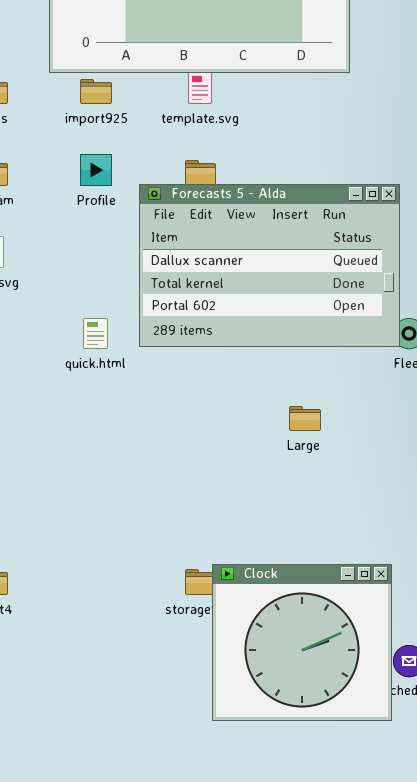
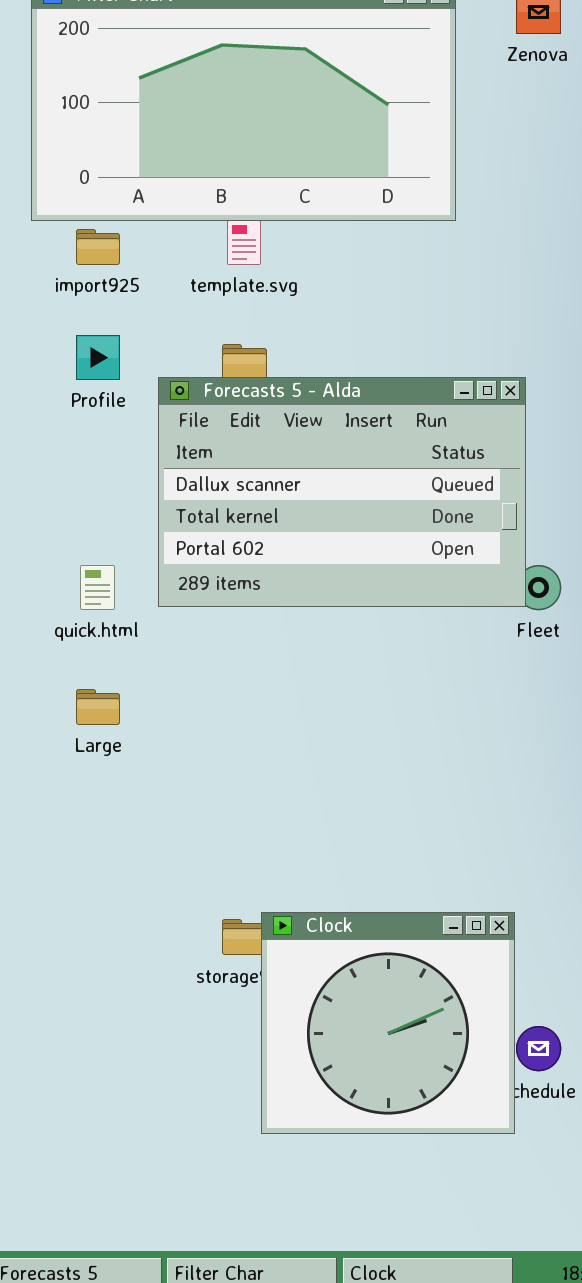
Large: [289,406,321,431] -> [76,689,120,725], moved

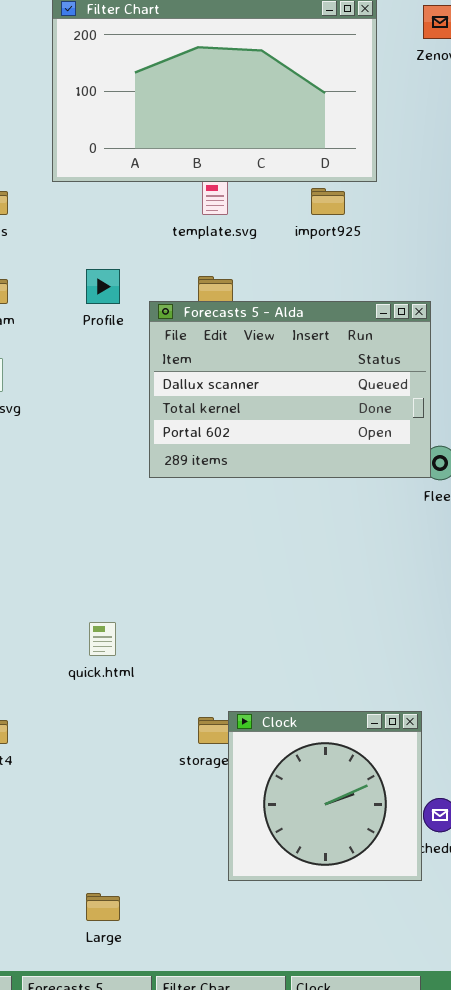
import925: [76,229,120,265] -> [311,188,345,215], moved
quick.html: [80,565,115,610] -> [89,622,116,656], moved
Large: [76,689,120,725] -> [86,893,120,921], moved

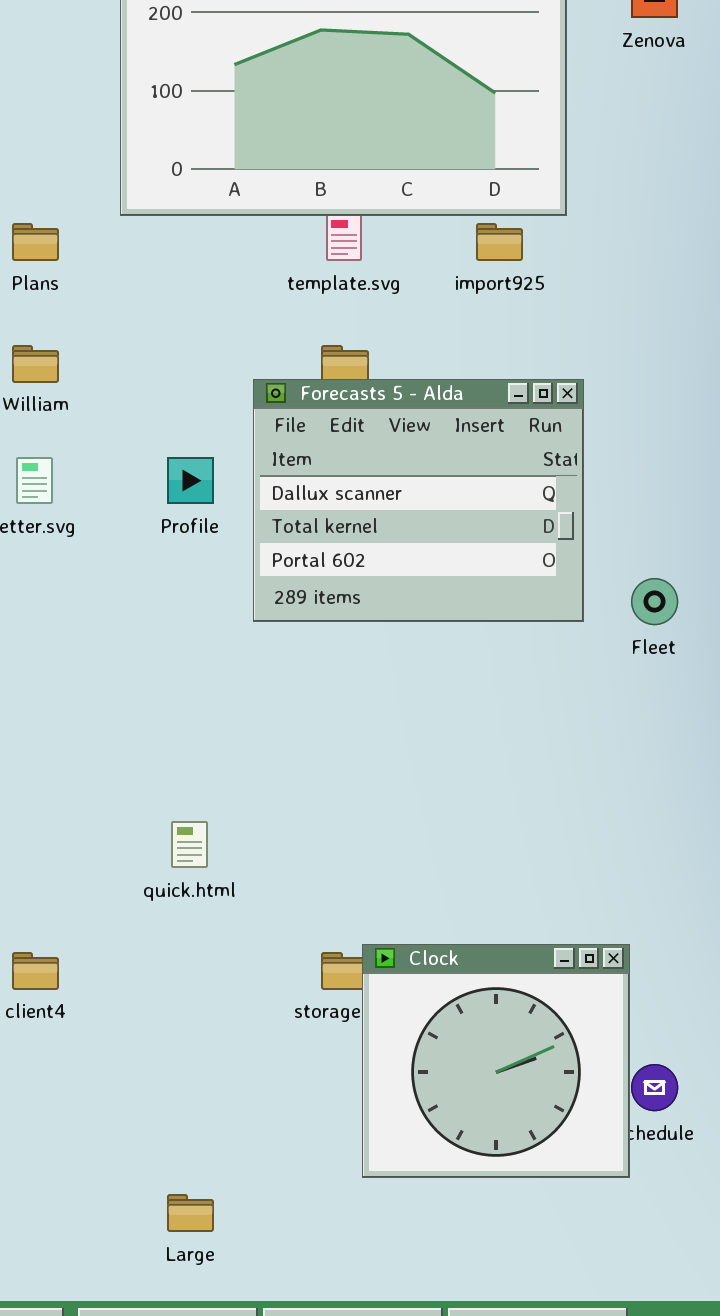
Profile: [86,269,120,304] -> [167,457,214,504], moved
Forecasts 5 - Alda: [149,301,431,478] -> [253,379,584,622], resized

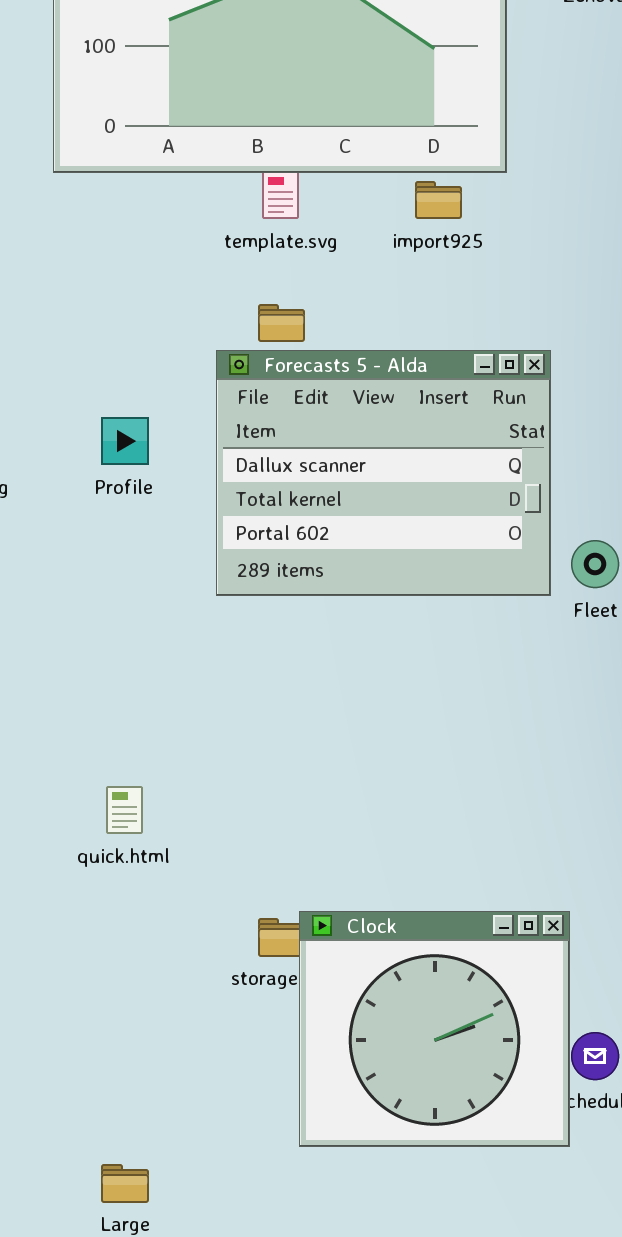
Forecasts 5 - Alda: [253,379,584,622] -> [216,350,551,596], moved

